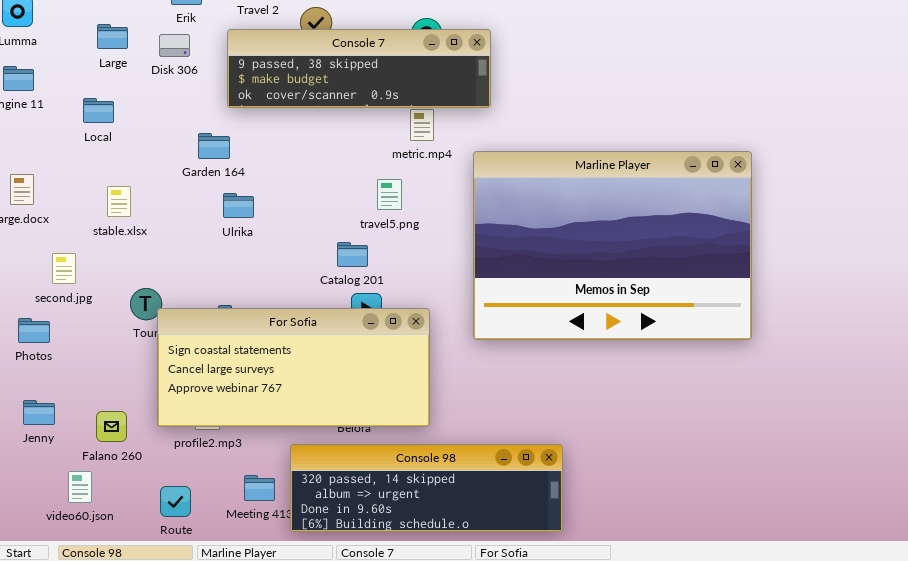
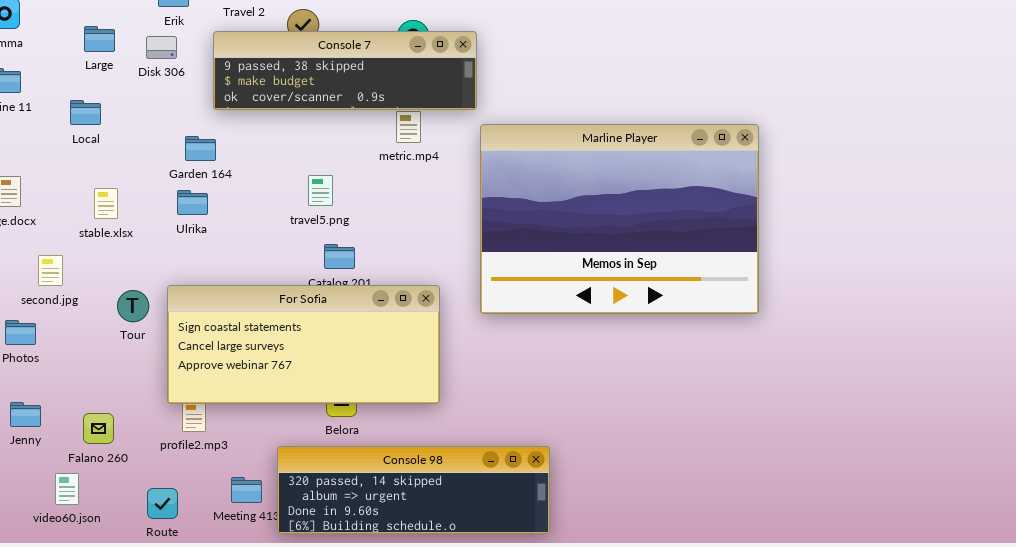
Marline Player: [473,151,752,340] -> [480,124,759,314], moved
travel5.png: [377,179,402,210] -> [308,175,333,206], moved
Ulrika: [223,193,254,218] -> [177,190,208,215], moved
For Sofia: [157,308,430,427] -> [167,285,440,404], moved

